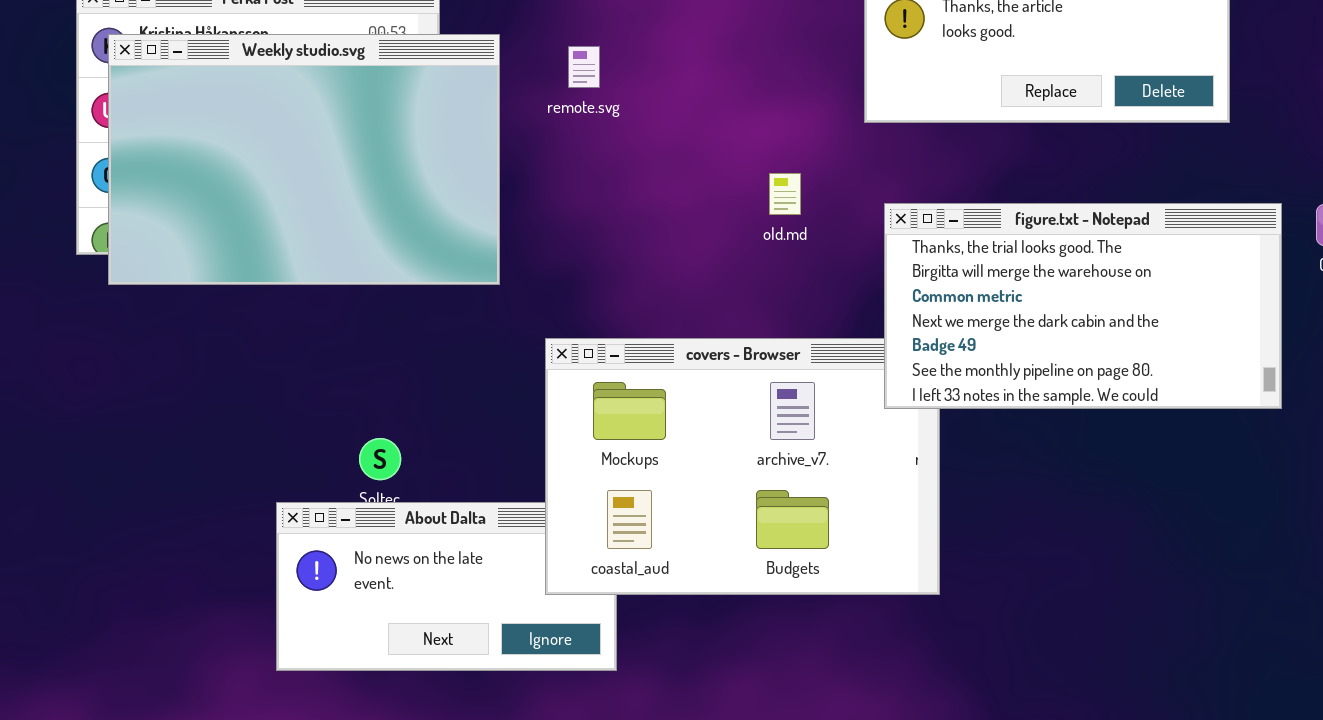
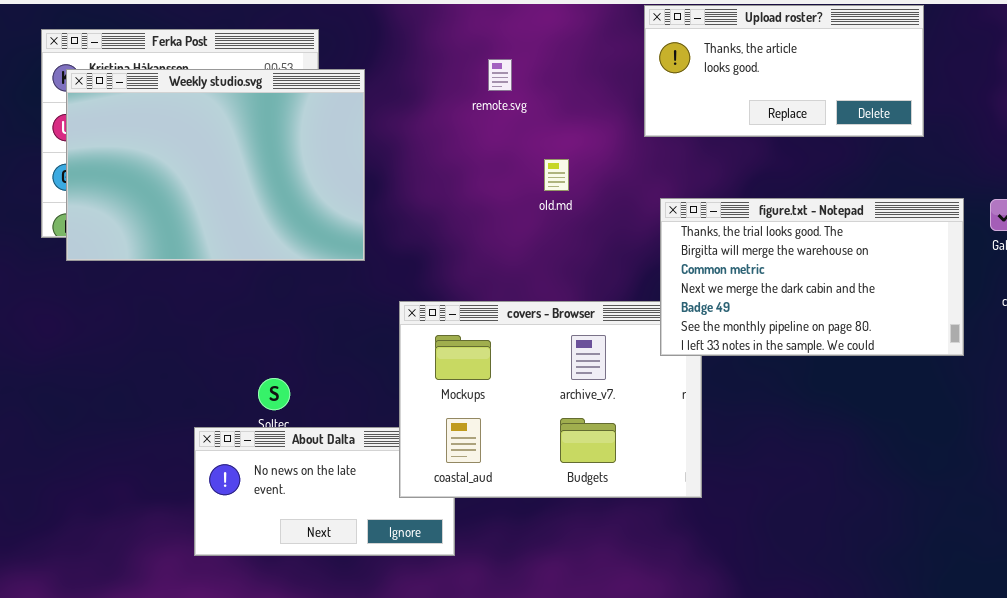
remote.svg: [568,46,600,88] -> [488,59,512,91], moved
old.md: [769,173,801,215] -> [544,159,569,191], moved

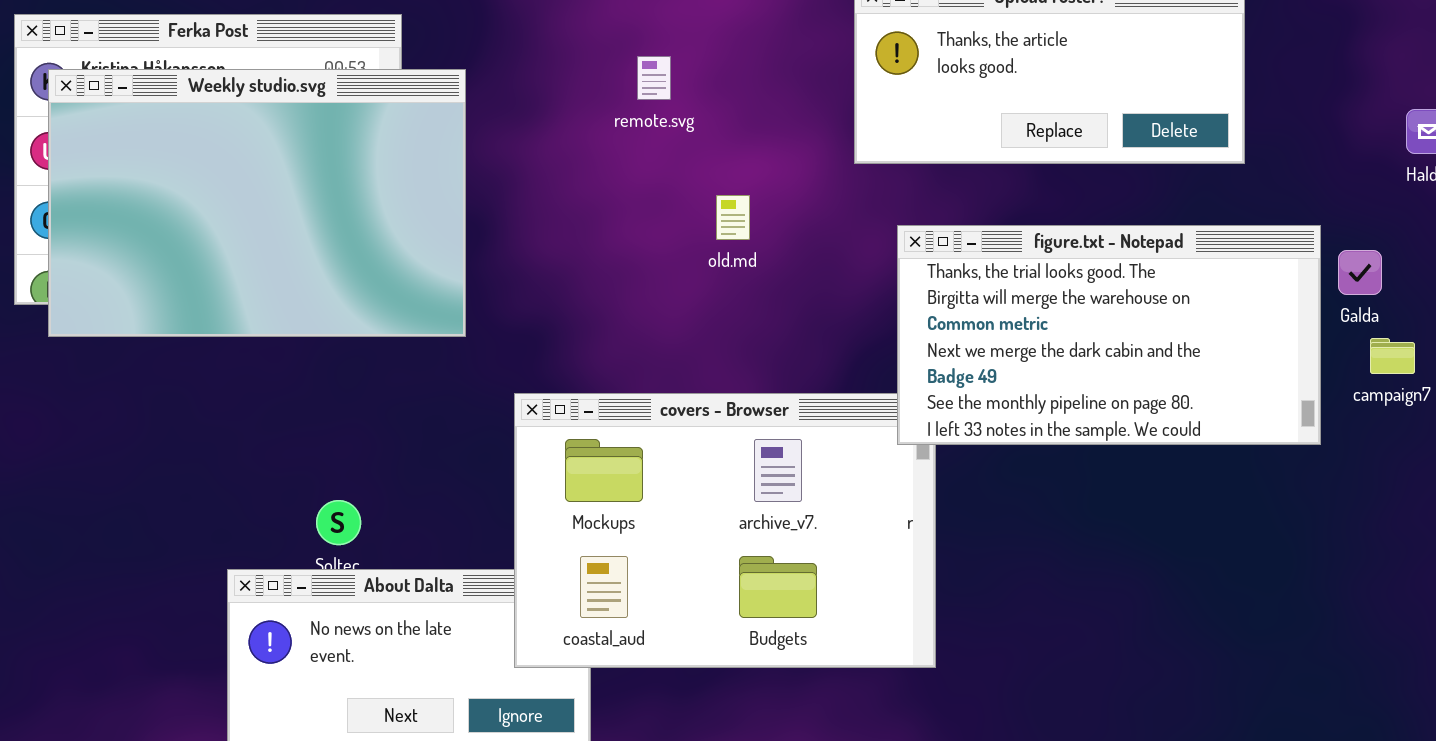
figure.txt - Notepad: [660,198,964,356] -> [897,225,1321,445], moved

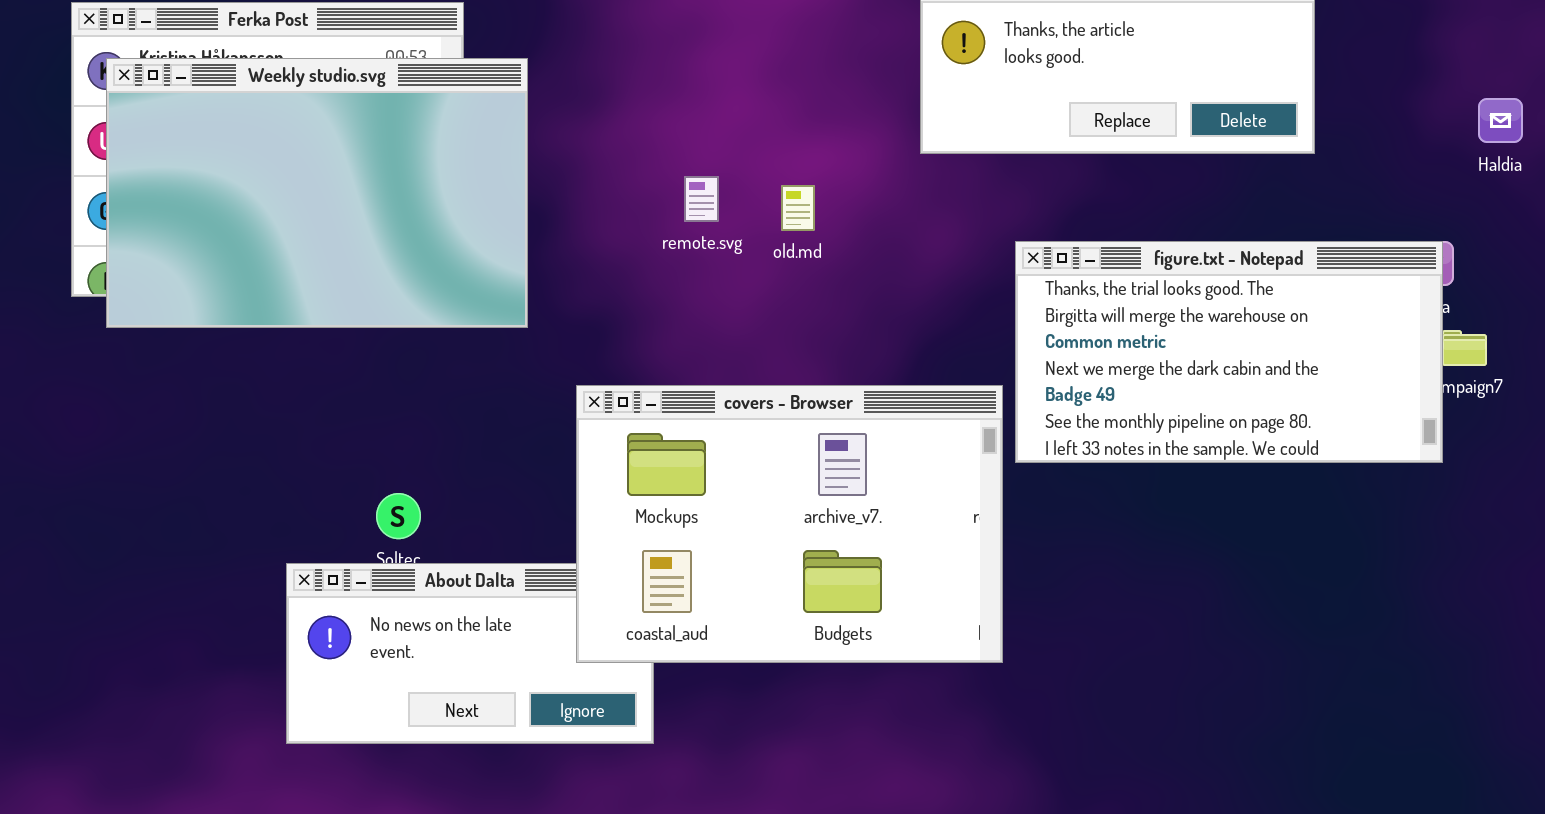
remote.svg: [637,56,671,100] -> [684,176,719,222], moved
figure.txt - Notepad: [897,225,1321,445] -> [1015,241,1443,463], moved

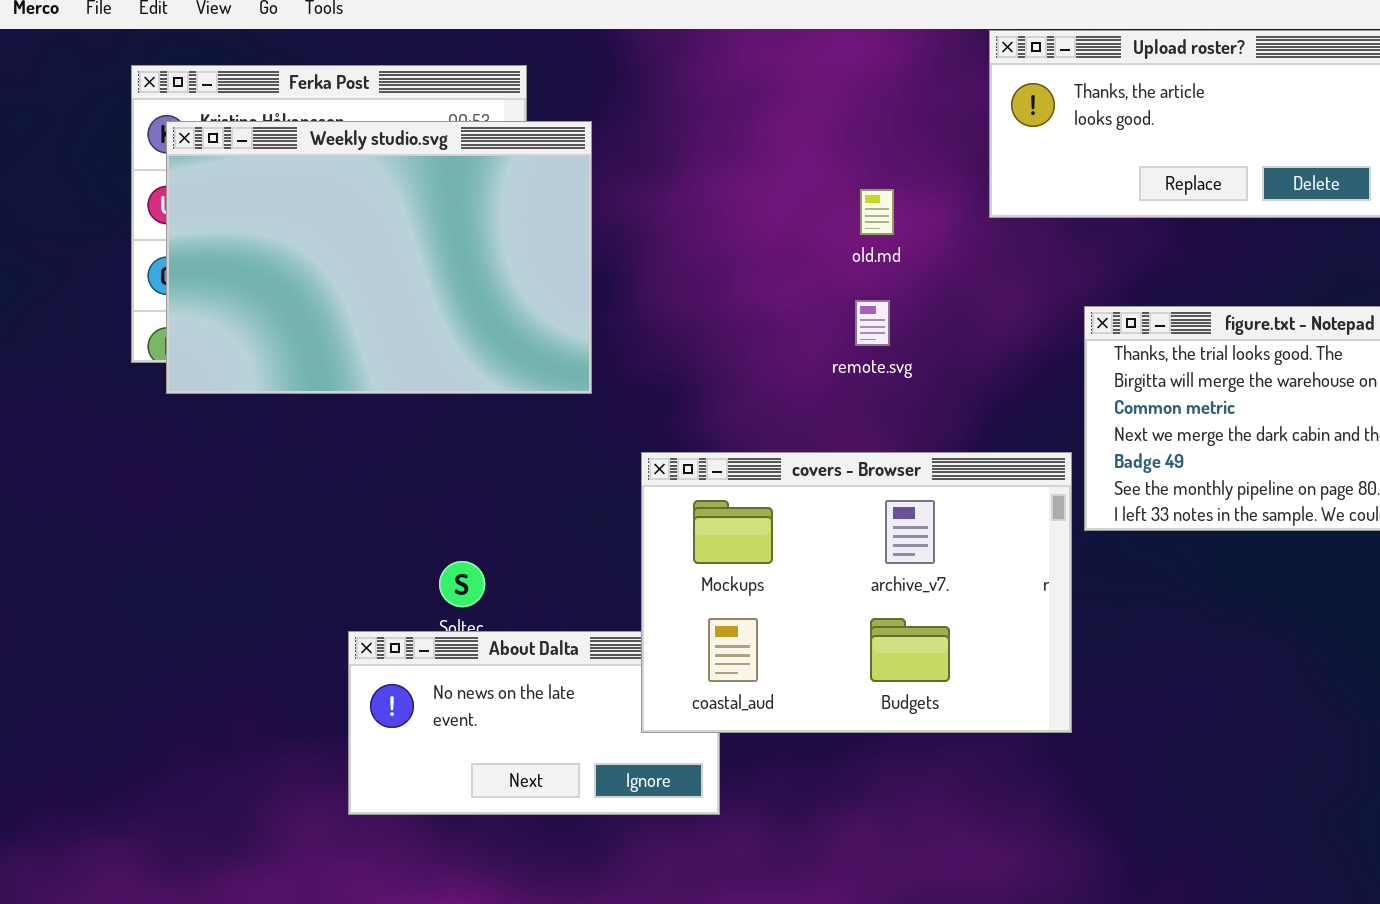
remote.svg: [684,176,719,222] -> [855,300,890,346], moved
old.md: [781,185,815,231] -> [860,189,894,235], moved

